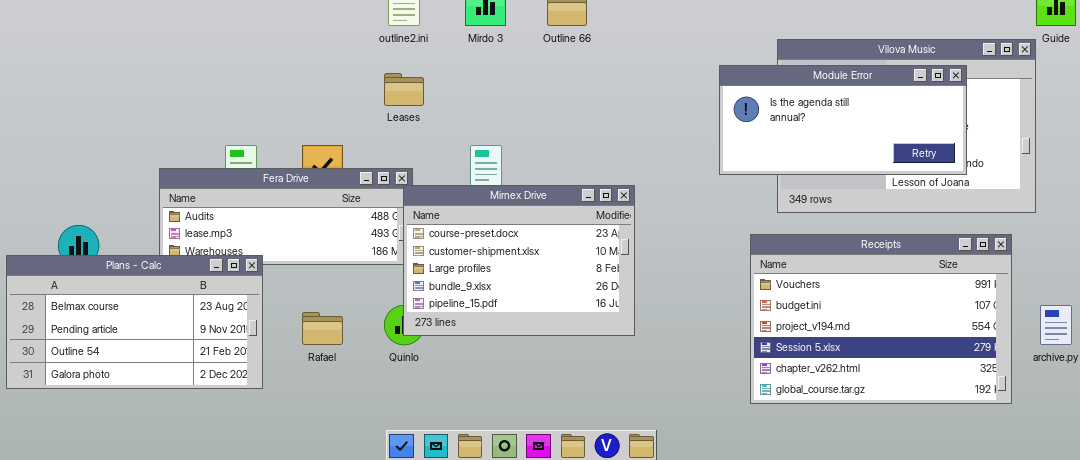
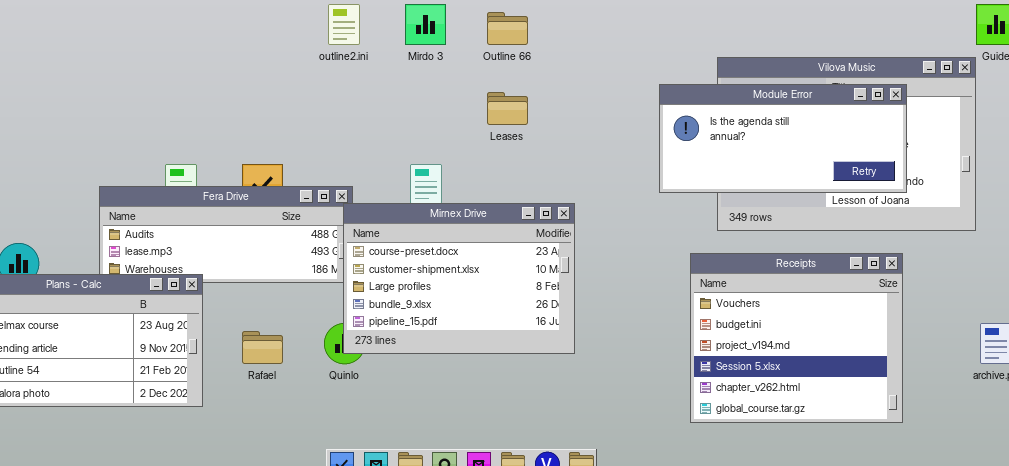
Leases: [384,73,424,106] -> [487,92,528,125], moved
Receipts: [750,234,1012,404] -> [690,253,903,423], resized

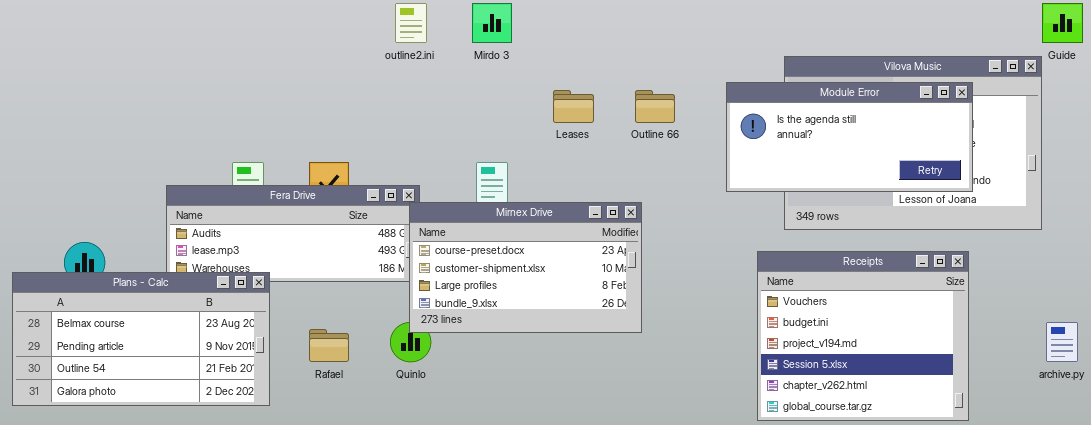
Outline 66: [487,12,528,45] -> [635,90,675,123], moved
Mirnex Drive: [343,203,575,354] -> [409,202,642,333], resized

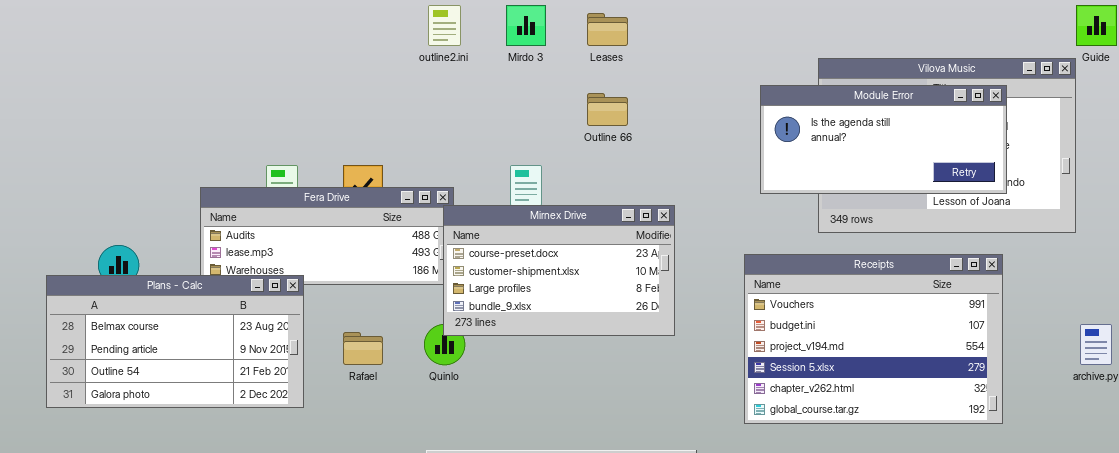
Leases: [553,90,594,123] -> [587,13,628,46], moved
Outline 66: [635,90,675,123] -> [587,93,628,126], moved
Receipts: [757,251,969,421] -> [744,254,1003,424], resized

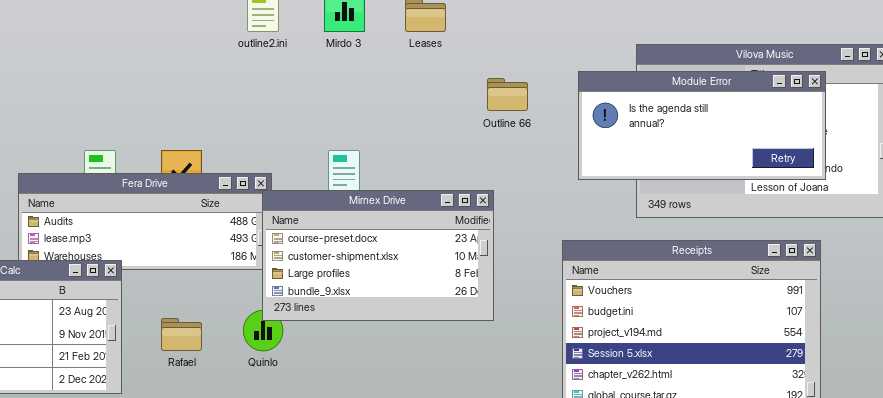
Outline 66: [587,93,628,126] -> [487,78,528,111], moved

